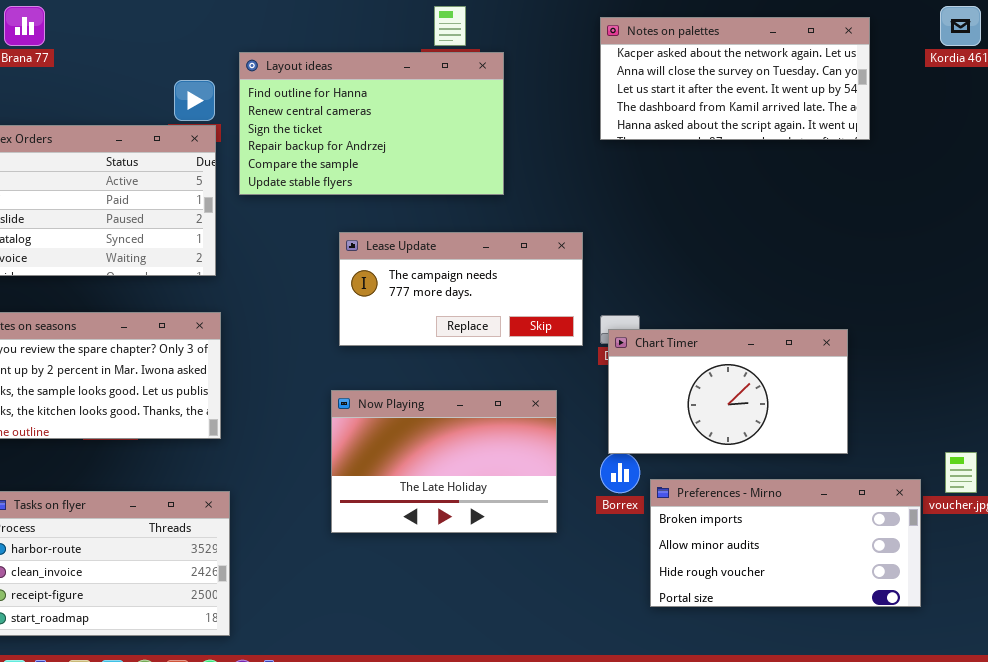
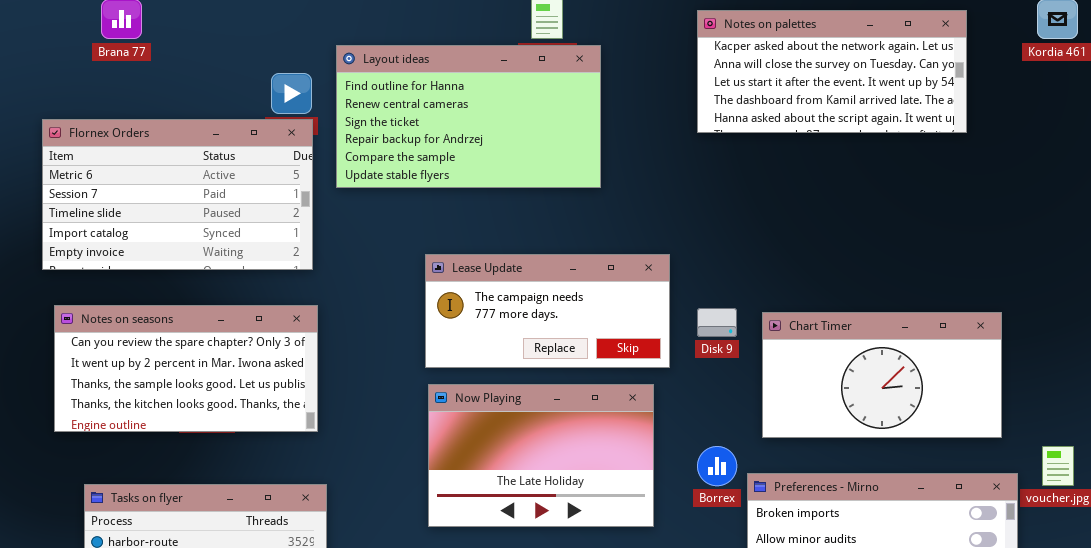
Lease Update: [339,232,583,346] -> [425,254,670,368], moved
Chart Timer: [608,329,848,454] -> [762,312,1002,438], moved

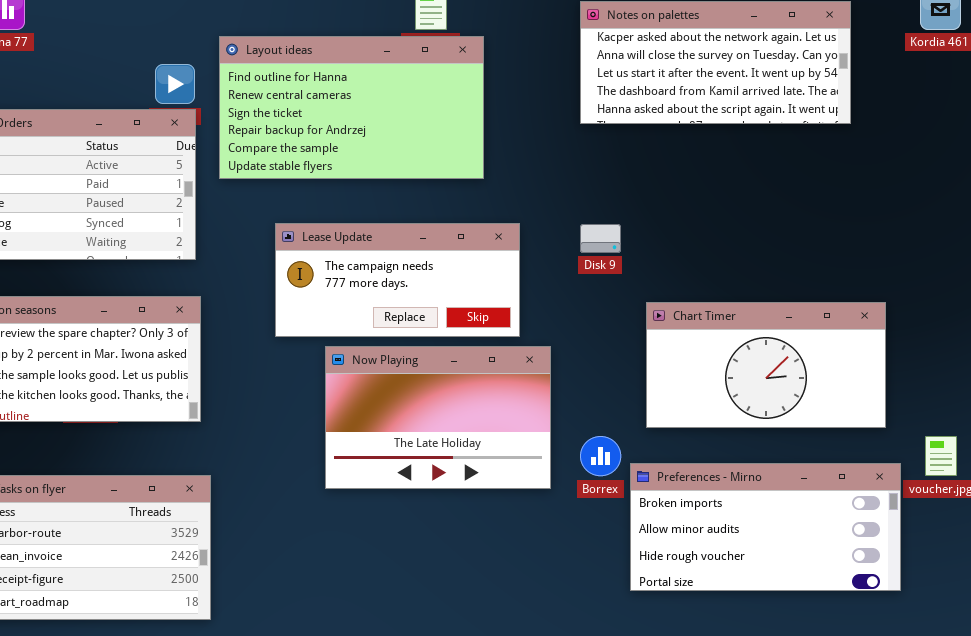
Lease Update: [425,254,670,368] -> [275,223,520,337], moved
Disk 9: [697,308,737,337] -> [580,224,621,253], moved
Now Playing: [428,384,654,527] -> [325,346,551,489], moved

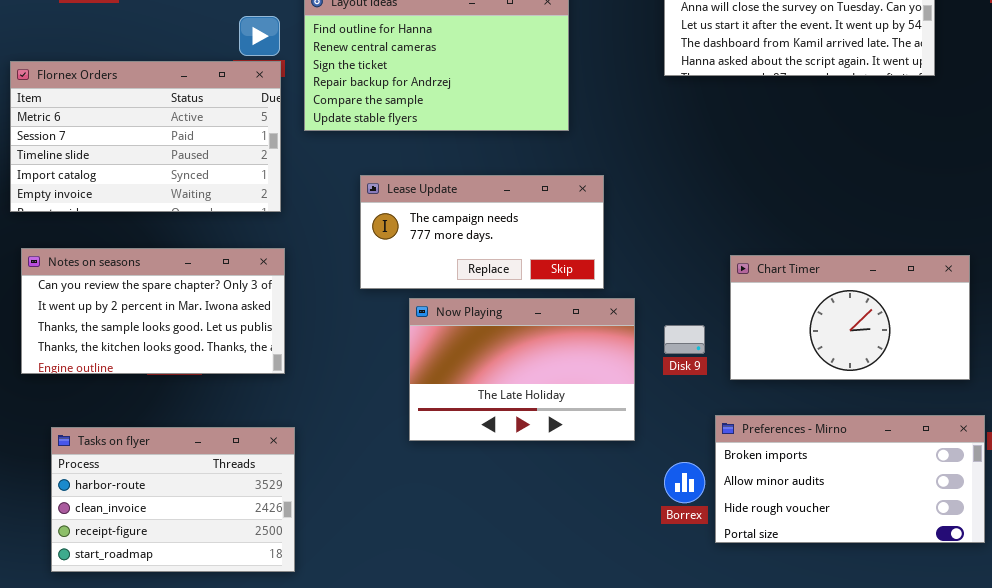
Disk 9: [580,224,621,253] -> [664,325,705,354], moved
Borrex: [580,436,621,476] -> [664,462,705,503], moved

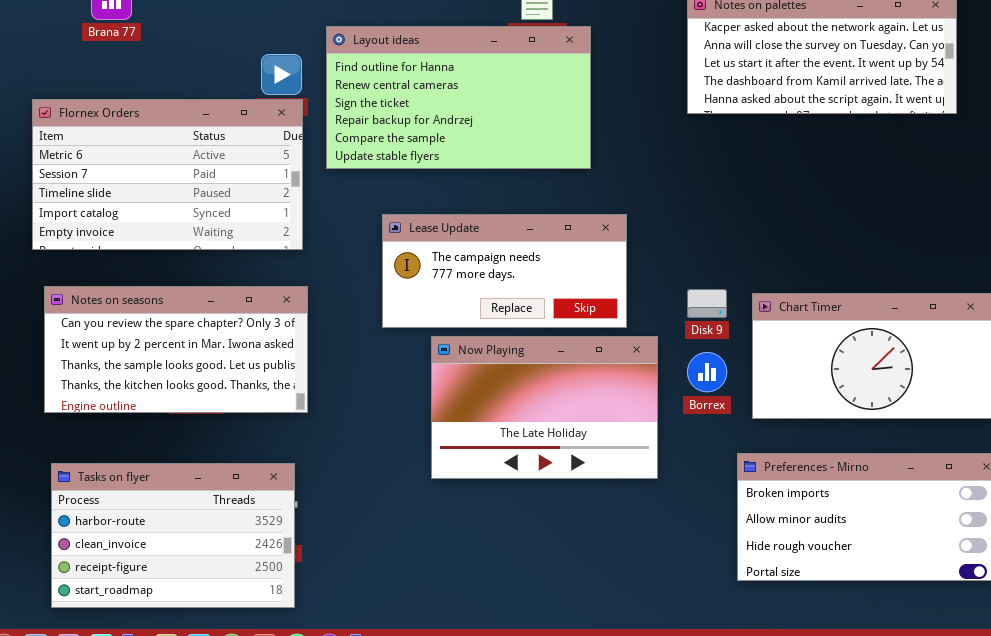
Disk 9: [664,325,705,354] -> [687,289,727,318], moved
Tasks on flyer: [51,427,295,572] -> [51,463,295,608], moved
Borrex: [664,462,705,503] -> [687,352,727,392], moved

